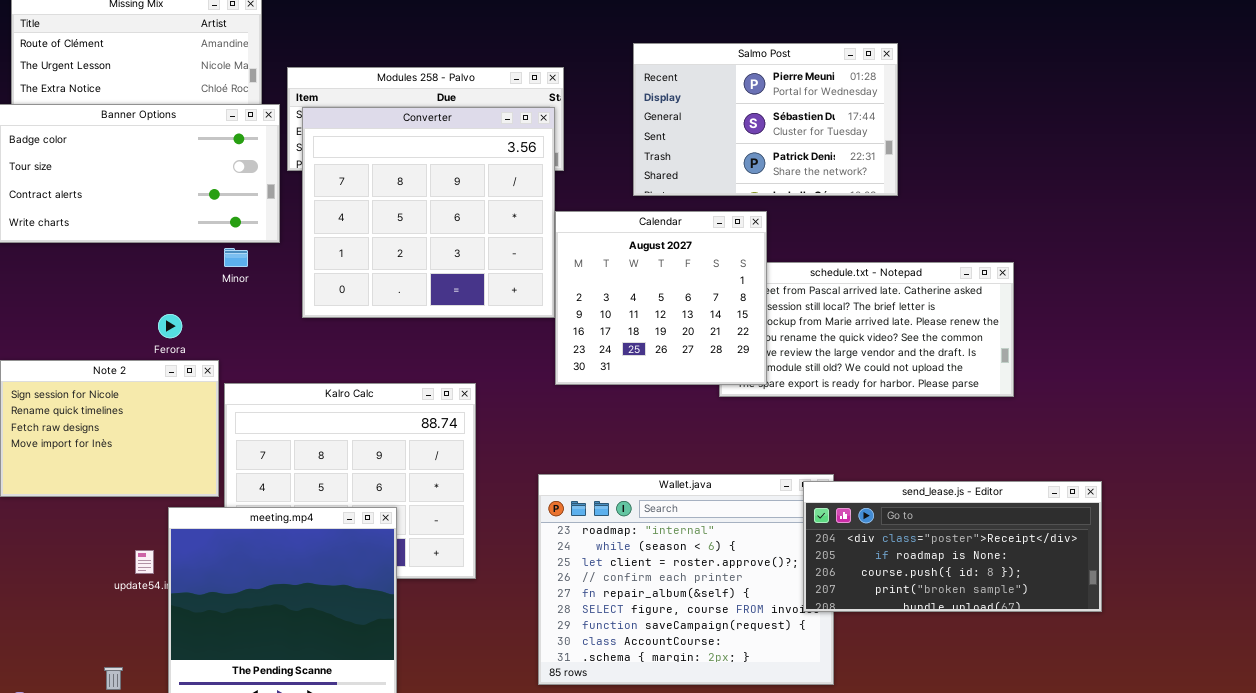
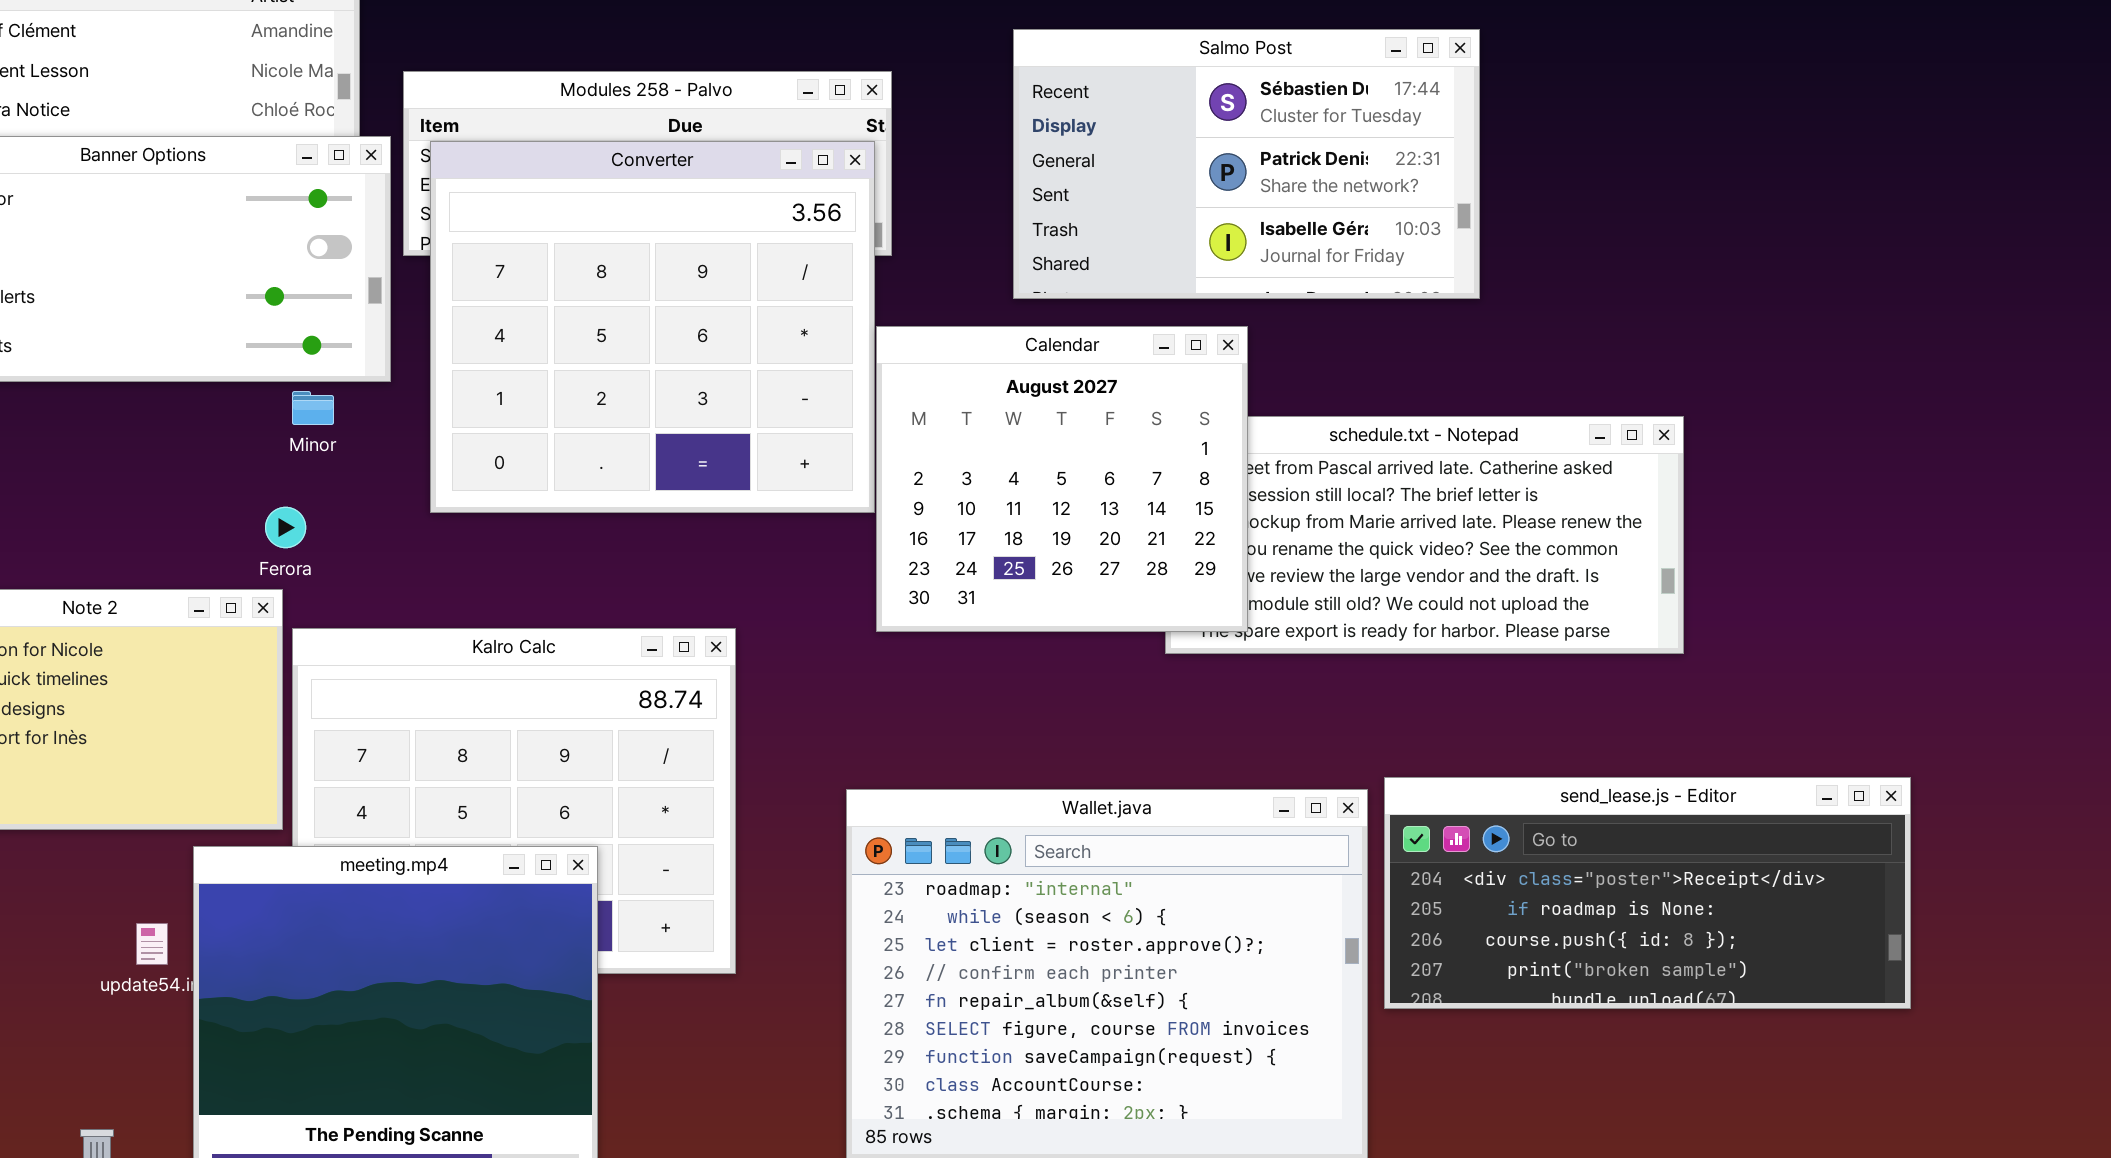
Salmo Post: [633,43,898,196] -> [1013,29,1480,299], scrolled down 1 row
Ferora: [158,314,182,338] -> [265,507,306,548], moved
send_lease.js - Editor: [803,481,1102,612] -> [1384,777,1911,1009], moved

